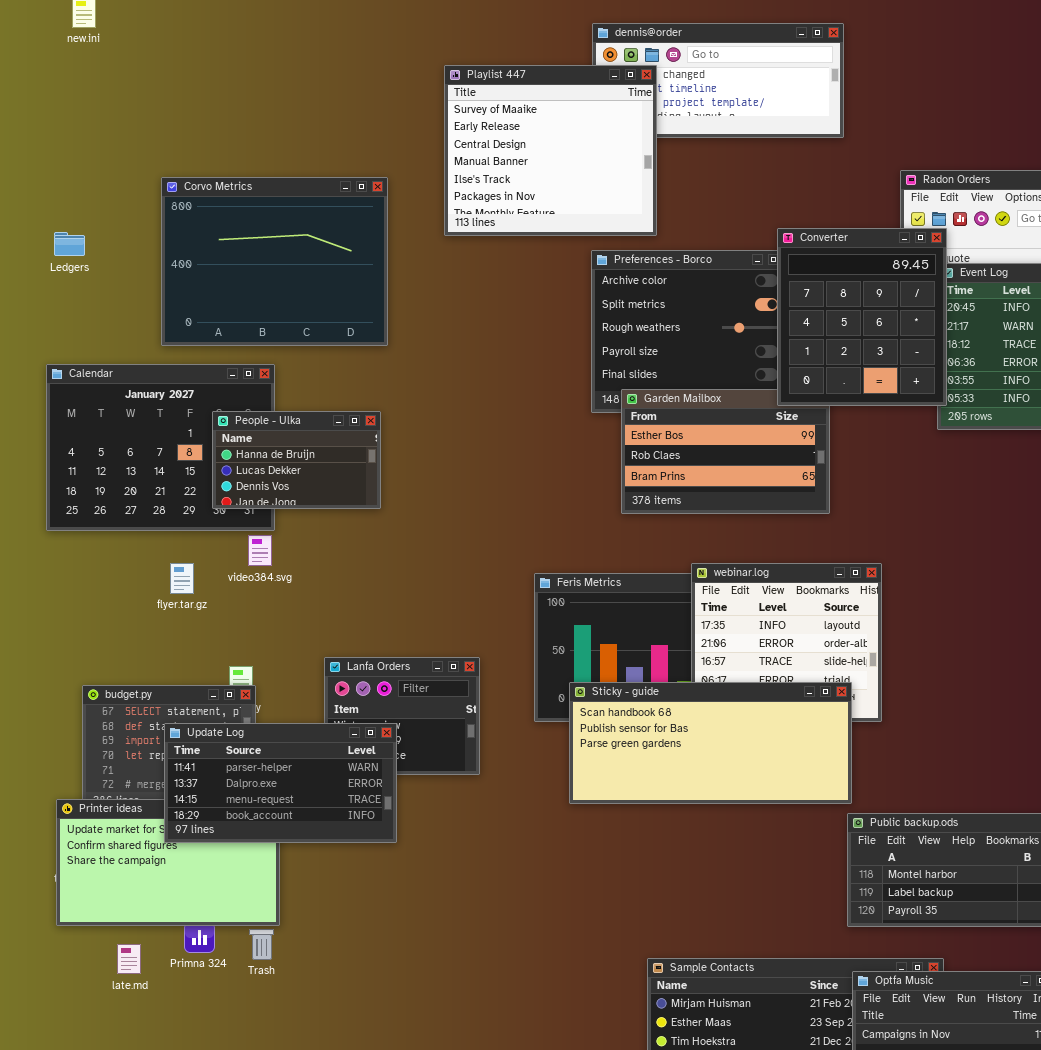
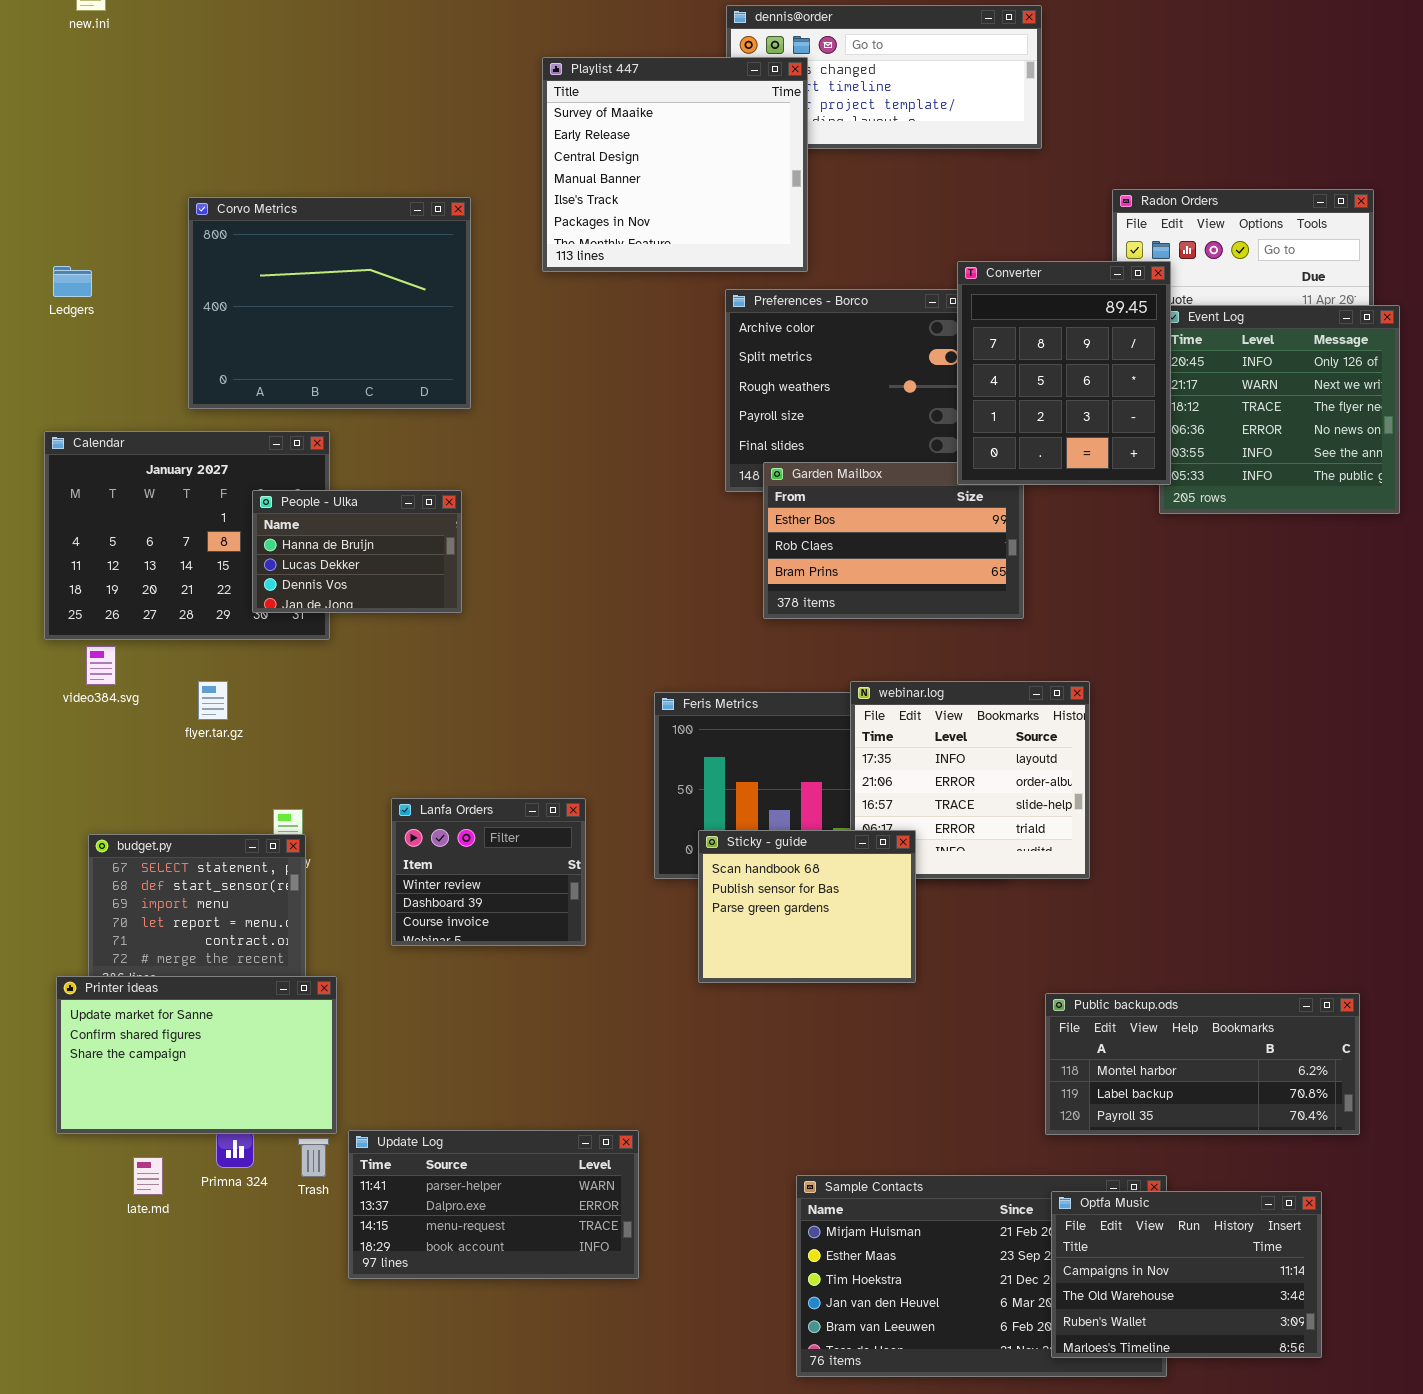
video384.svg: [248,535,272,566] -> [86,646,116,685], moved
Sticky - guide: [569,682,852,804] -> [698,830,916,983], resized
Update Log: [164,723,397,843] -> [348,1130,639,1279], moved

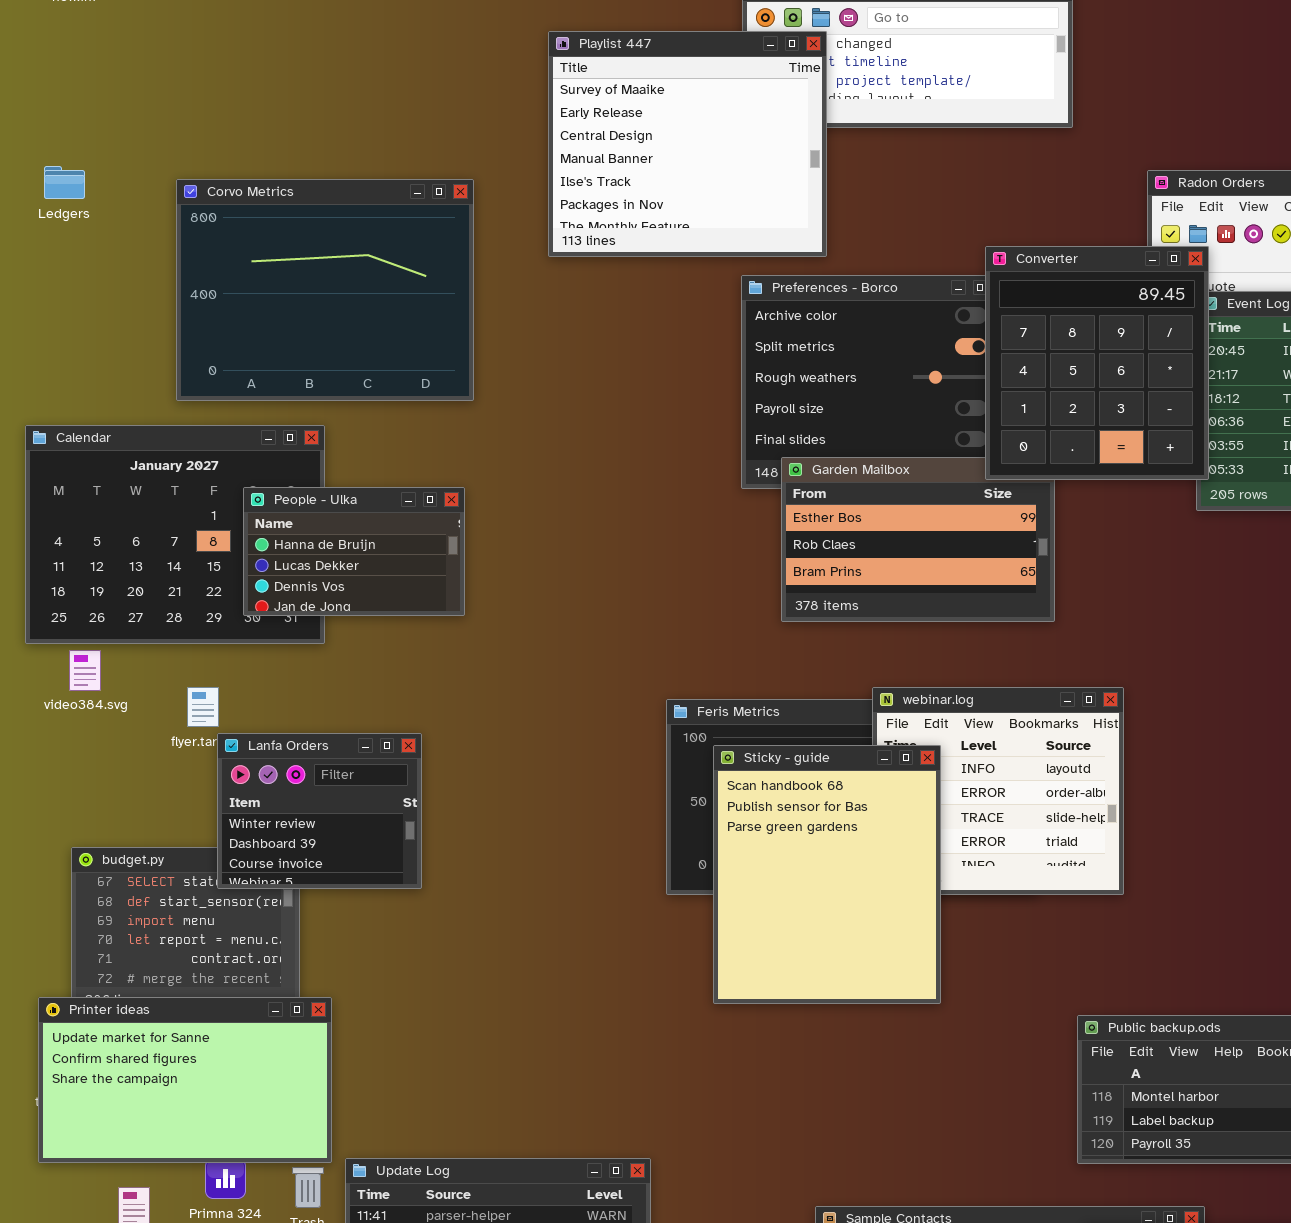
Ledgers: [53,266,92,297] -> [44,166,85,199], moved
Lanfa Orders: [391,798,586,946] -> [217,733,422,889], moved
Sticky - guide: [698,830,916,983] -> [713,745,941,1004], resized

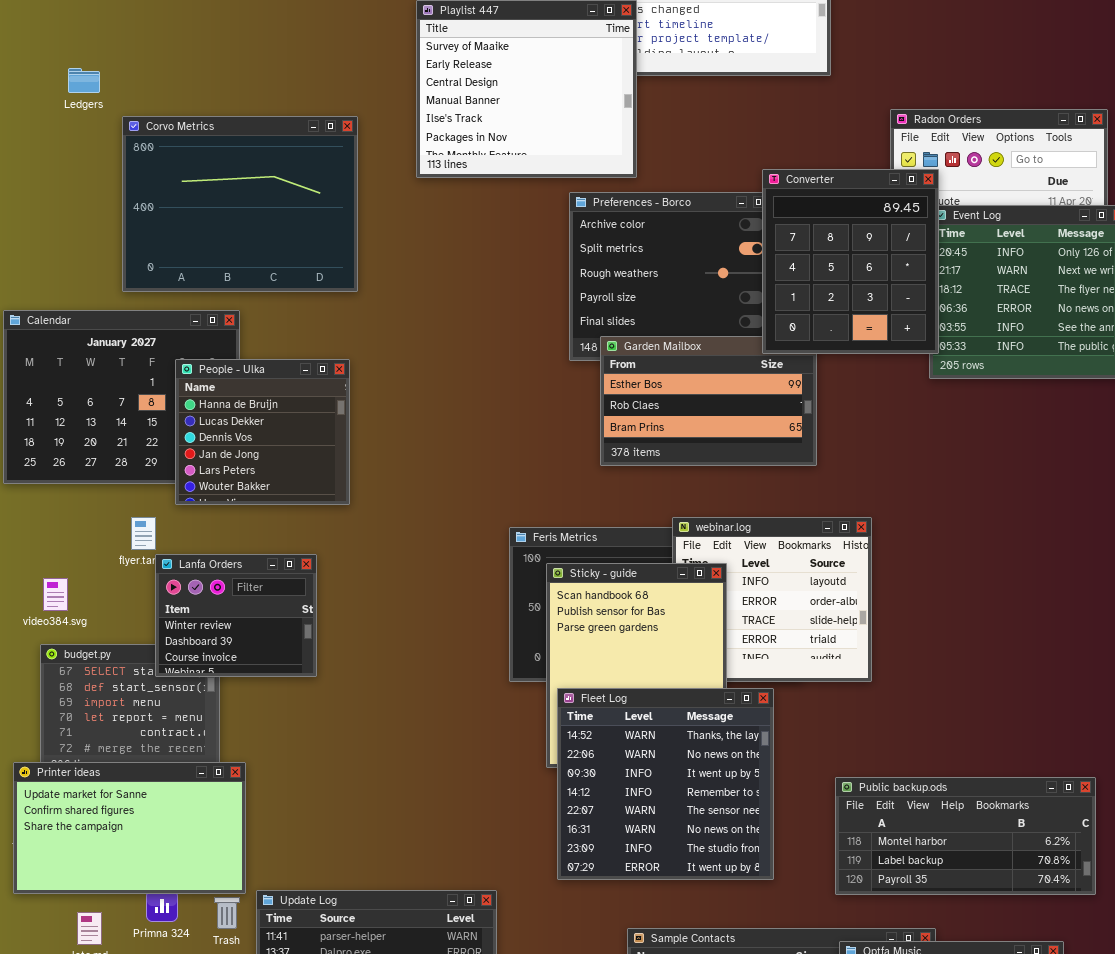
Ledgers: [44,166,85,199] -> [68,68,100,93], moved
People - Ulka: [243,487,465,616] -> [175,359,350,505], resized
video384.svg: [69,650,101,691] -> [43,578,68,611], moved
Fleet Log: none -> [557,688,774,880], opened

